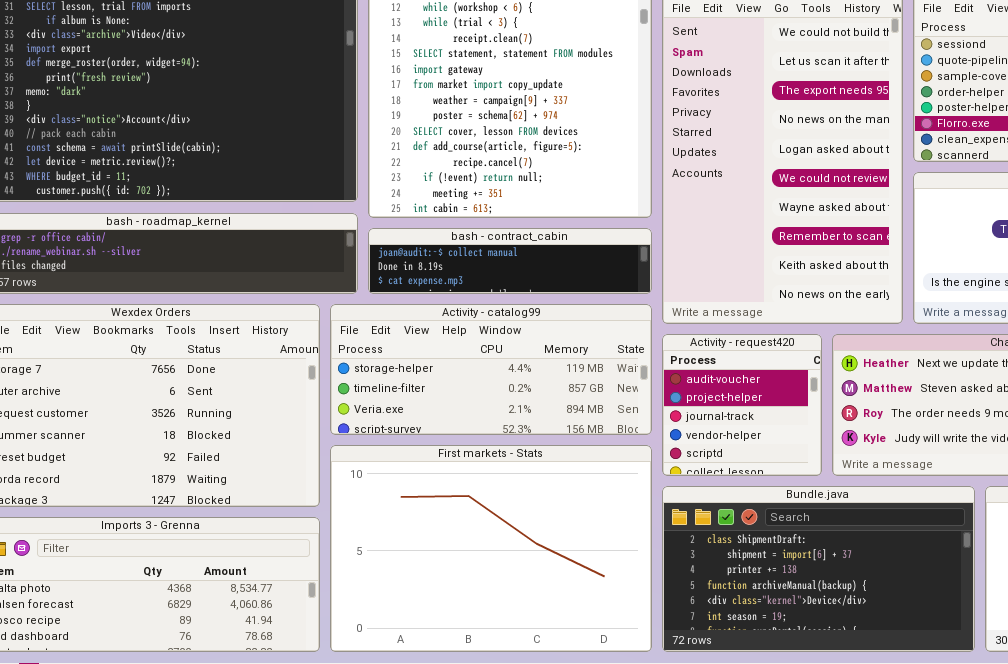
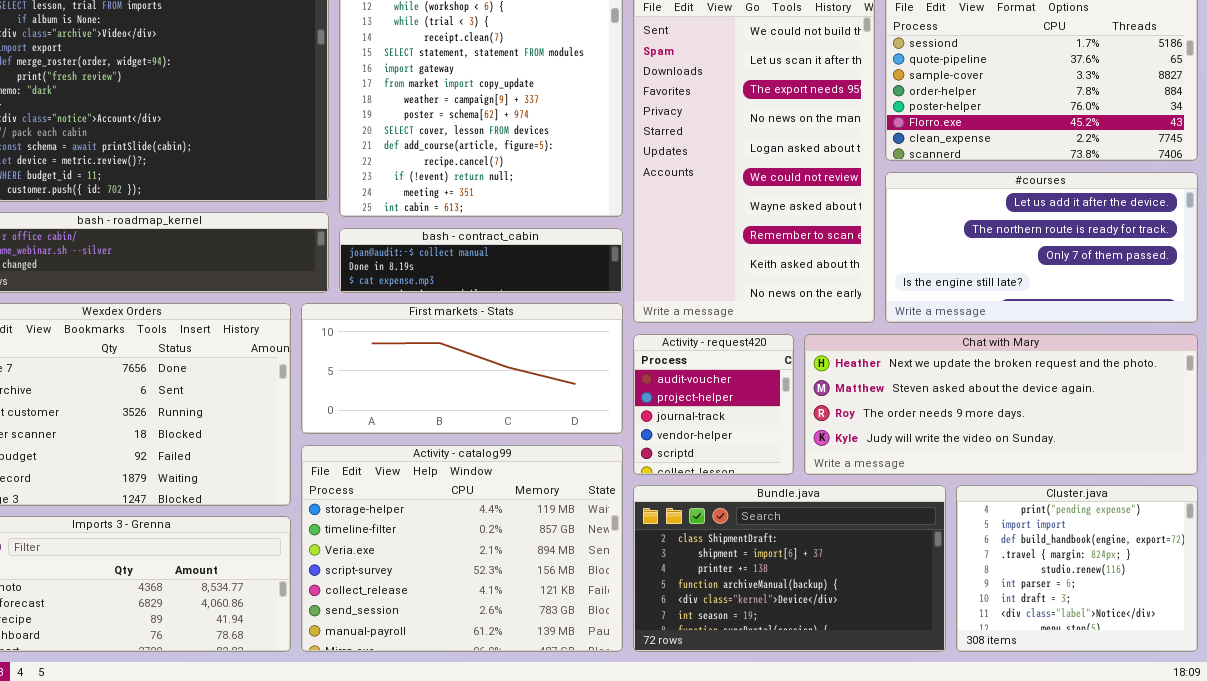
Activity - catalog99: [330,304,652,435] -> [301,445,623,652], moved, resized
First markets - Stats: [330,445,652,652] -> [301,303,623,434], moved, resized

